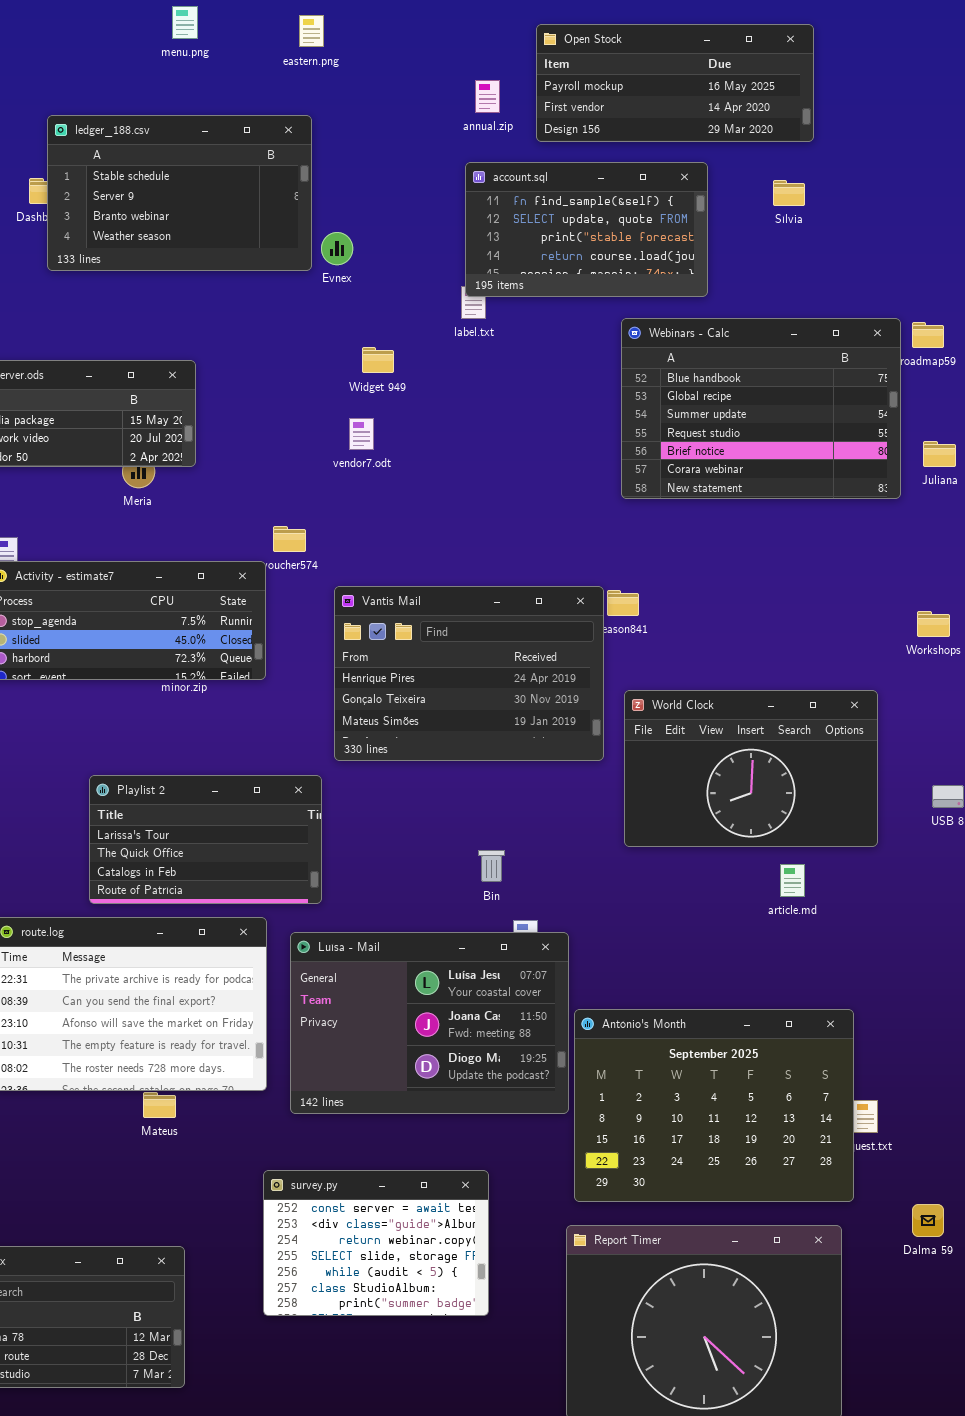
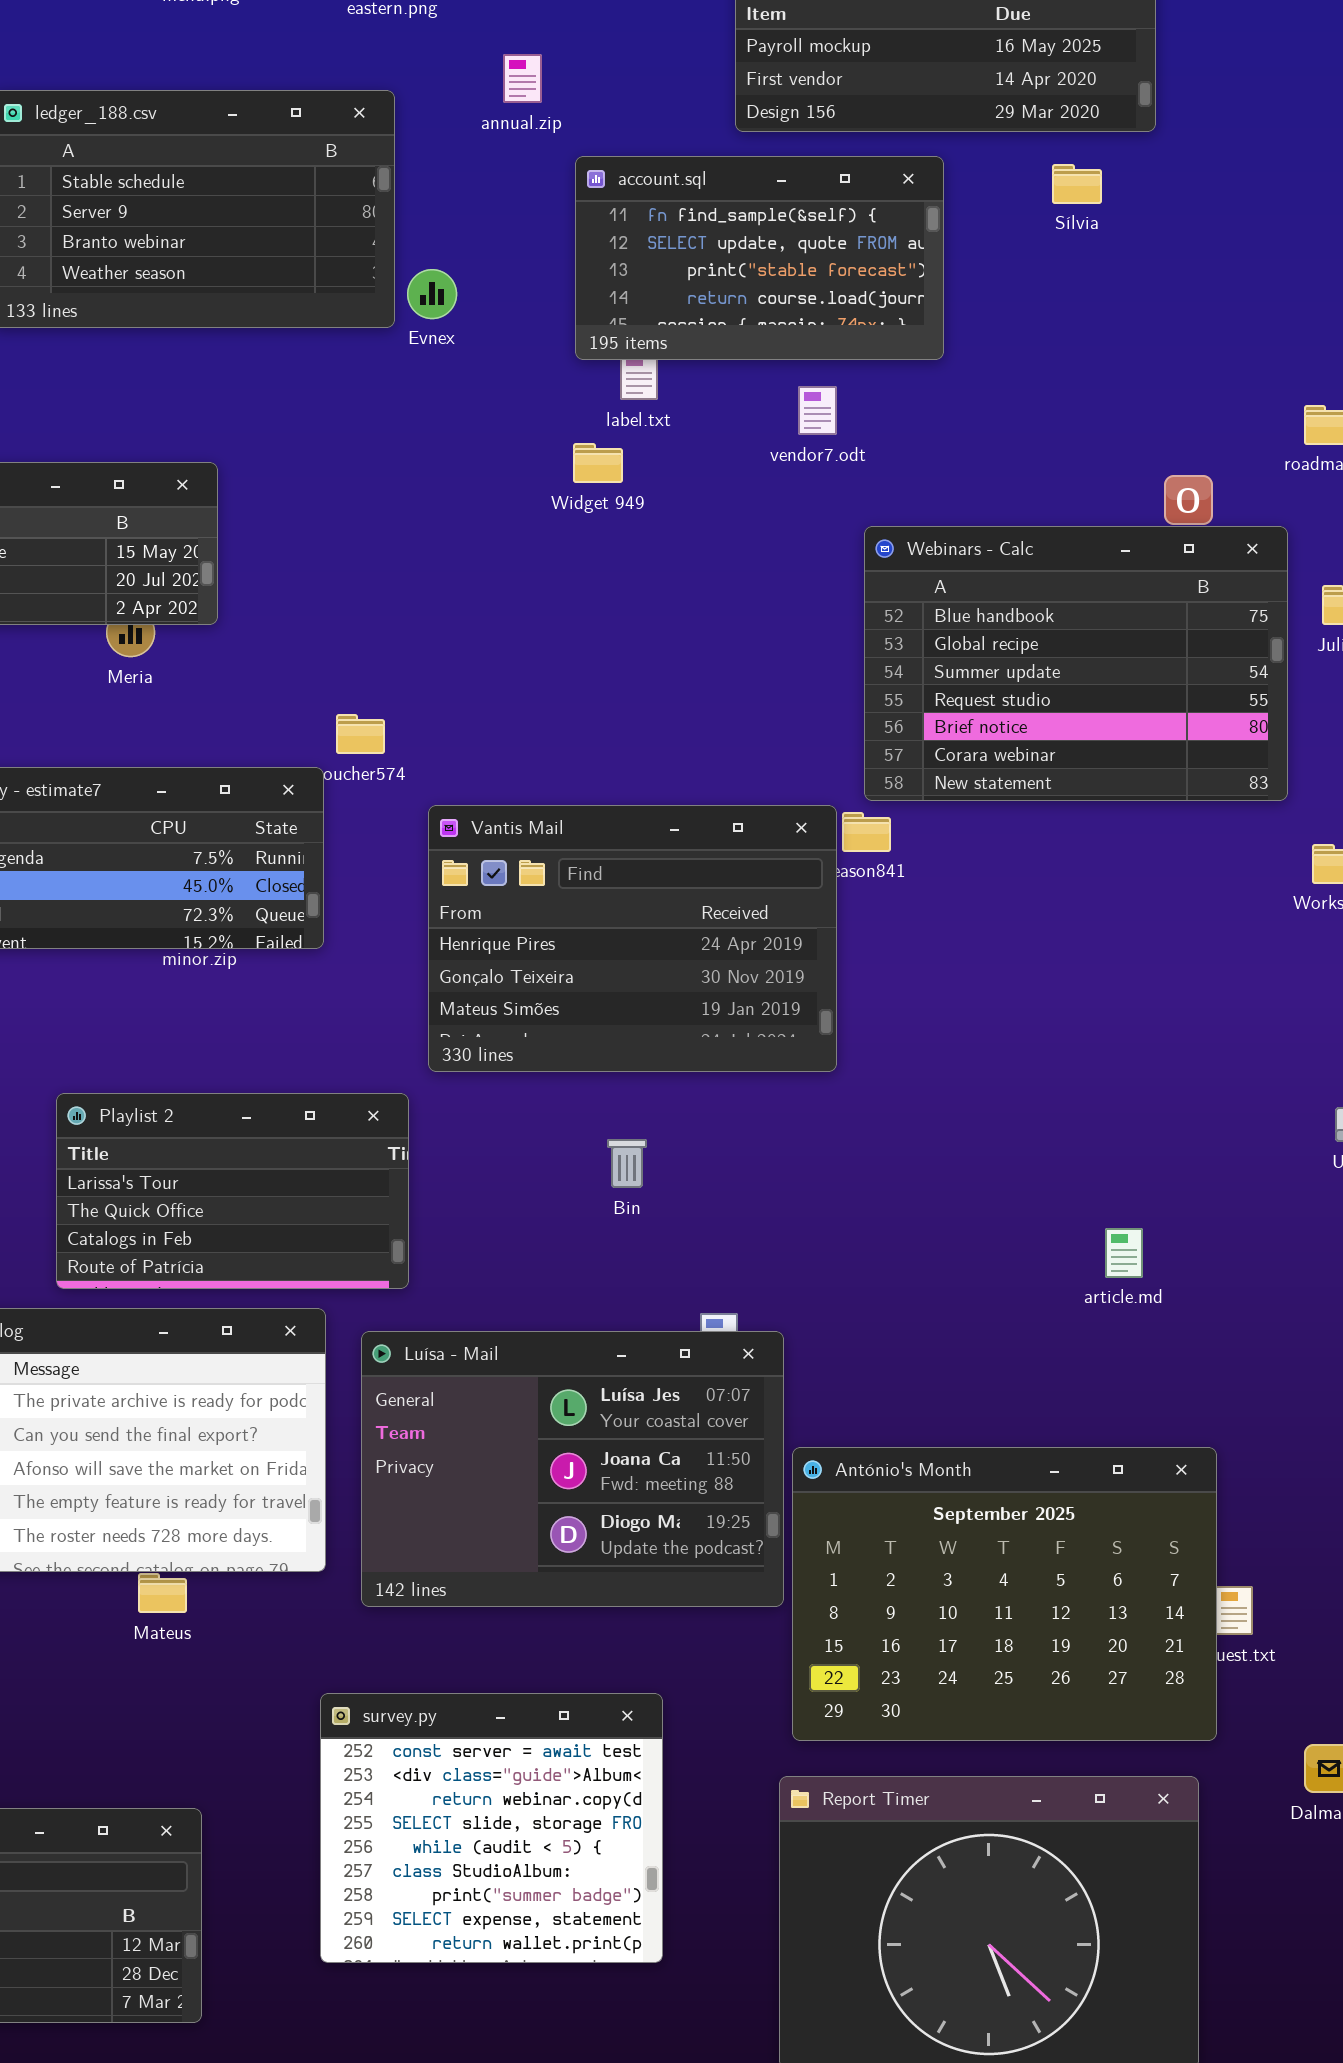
annual.zip: [475,80,500,113] -> [503,54,542,103], moved
account.sql: [465,162,708,297] -> [575,156,944,360], moved
Sílvia: [773,180,805,206] -> [1052,164,1102,204], moved
Webinars - Calc: [621,318,901,499] -> [864,526,1288,801], moved
Widget 949: [362,347,394,373] -> [573,443,623,483], moved
vendor7.odt: [349,418,374,450] -> [798,386,837,435], moved
World Clock: [624,690,878,847] -> none, closed
Bin: [478,850,505,882] -> [607,1139,647,1188], moved
survey.py: [263,1170,489,1316] -> [320,1693,663,1963], resized

